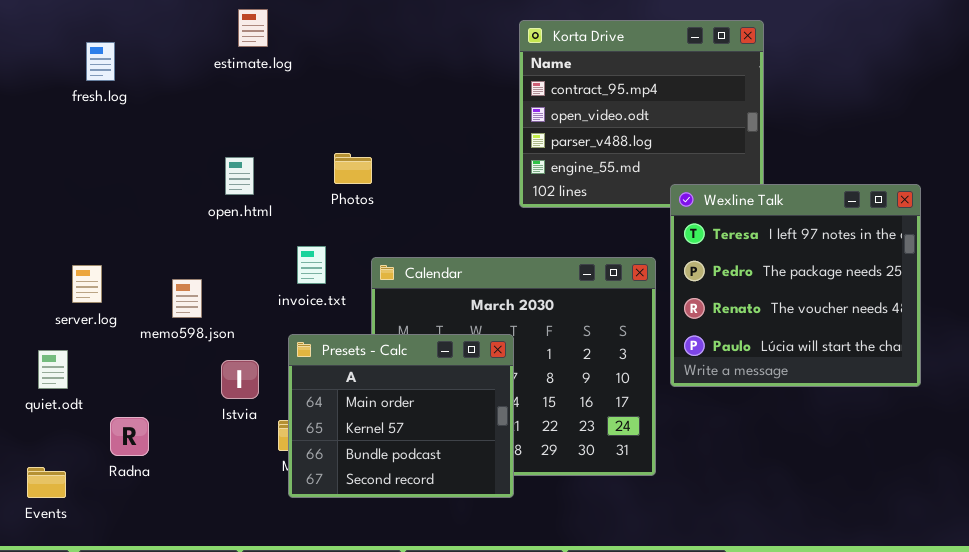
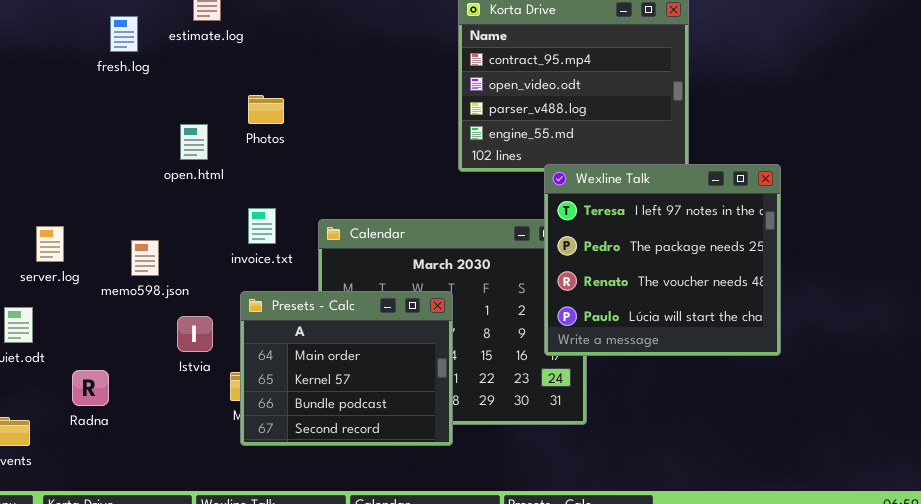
fresh.log: [86,42,115,81] -> [110,16,138,52], moved
Photos: [334,153,372,184] -> [248,95,284,124], moved
Wexline Talk: [670,184,921,387] -> [544,164,781,356], moved

